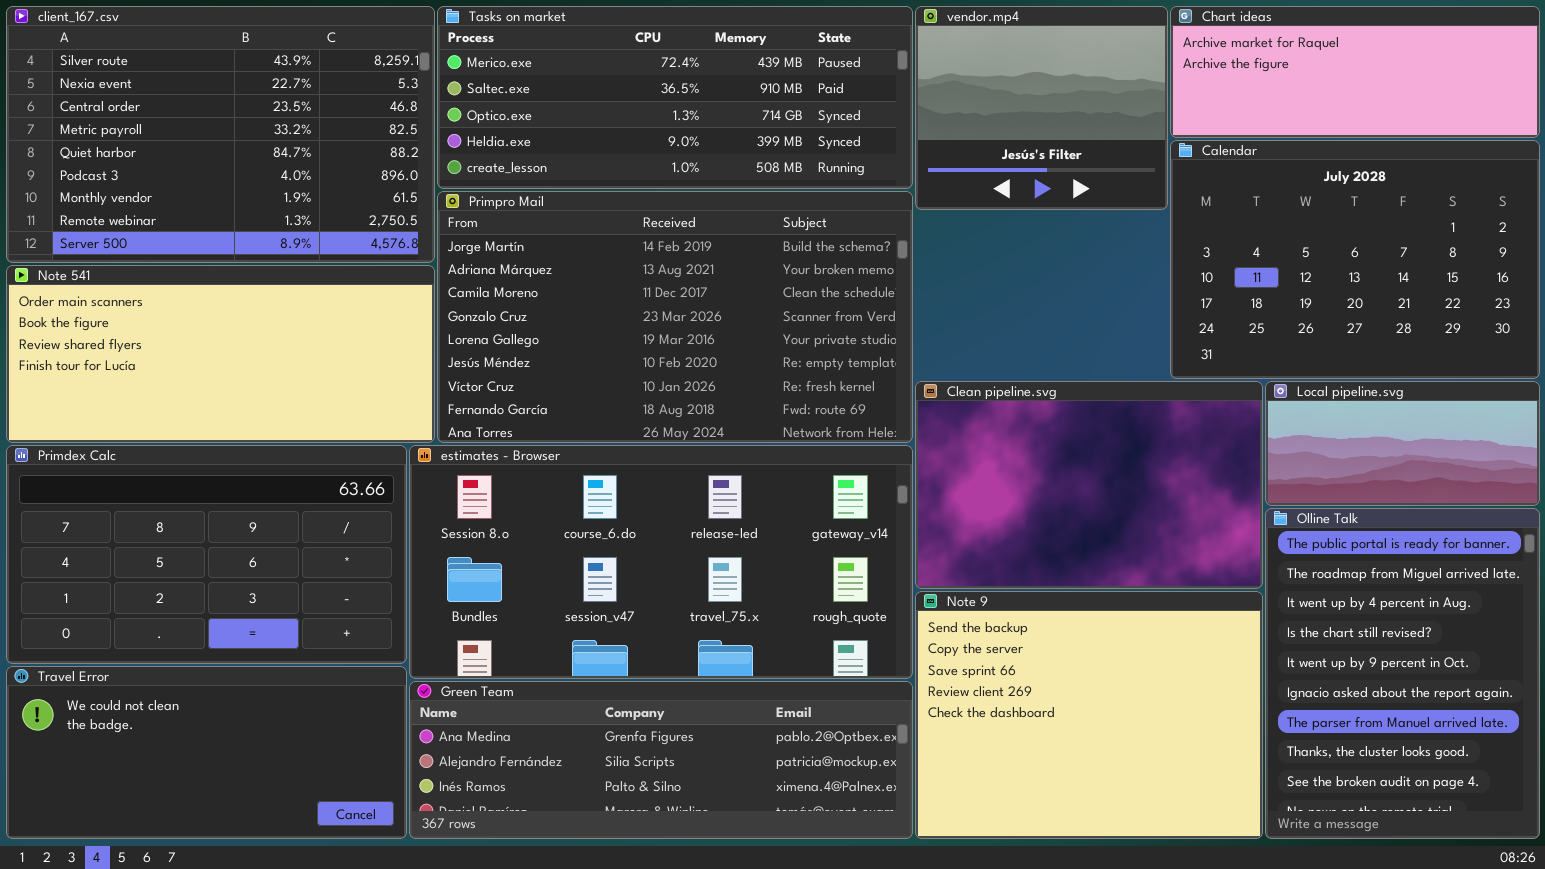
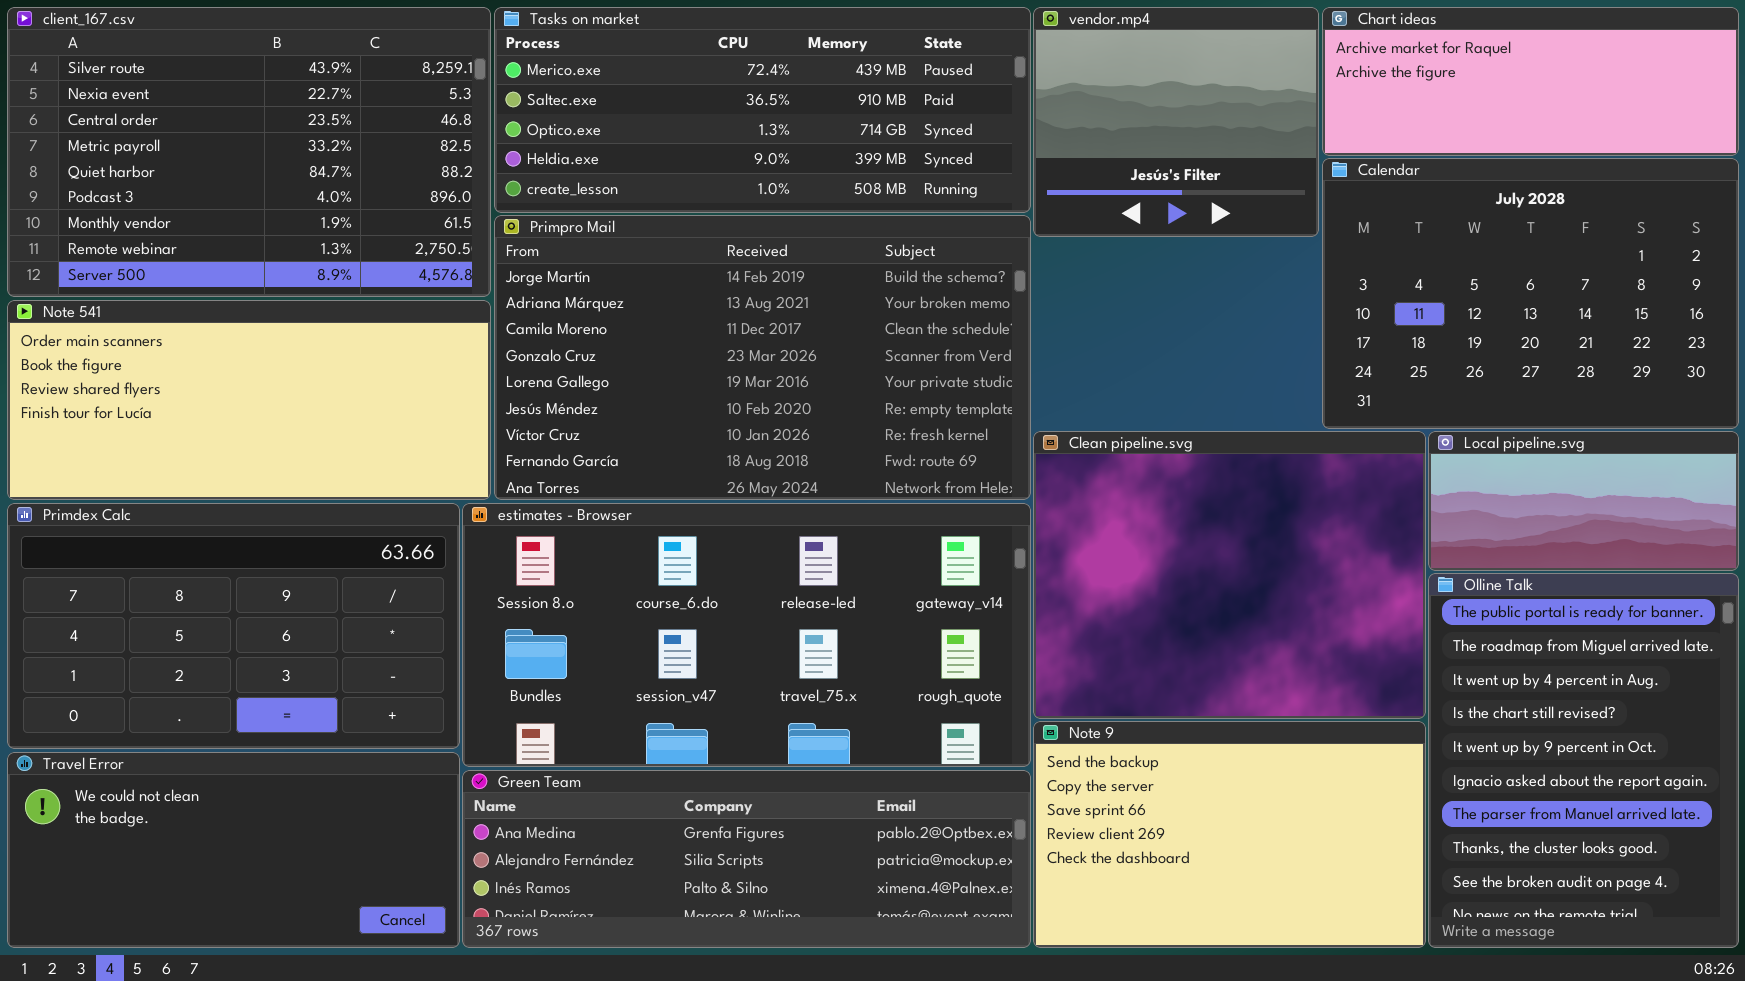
Clean pipeline.svg: [915,381,1263,589] -> [1033,431,1426,719], resized
Note 9: [915,591,1263,839] -> [1033,721,1426,948], resized

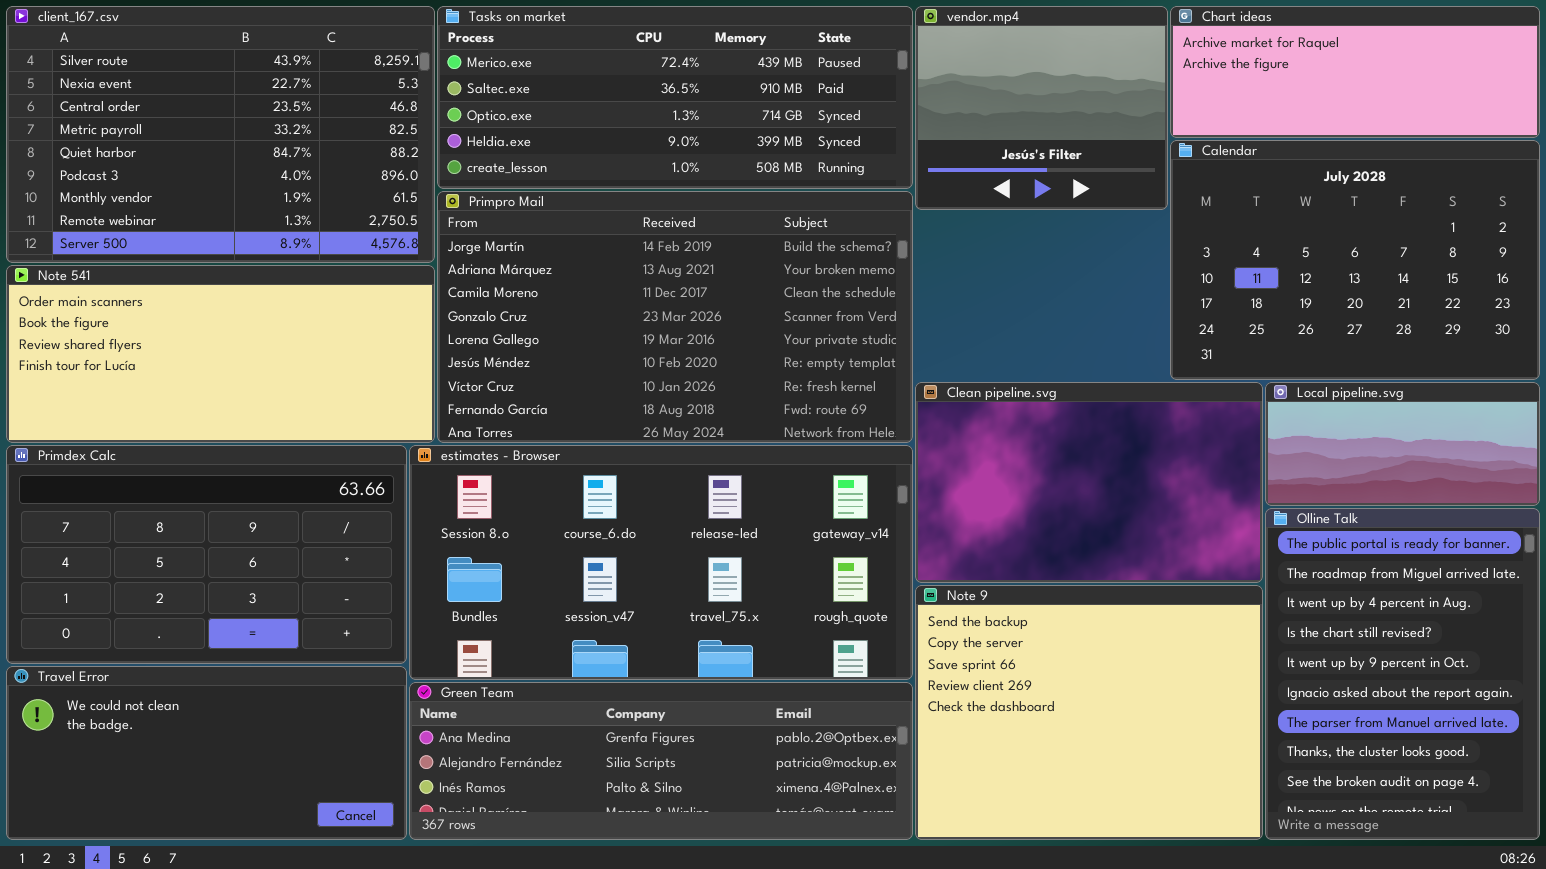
Clean pipeline.svg: [1033,431,1426,719] -> [915,382,1263,583], resized
Note 9: [1033,721,1426,948] -> [915,585,1263,840], resized

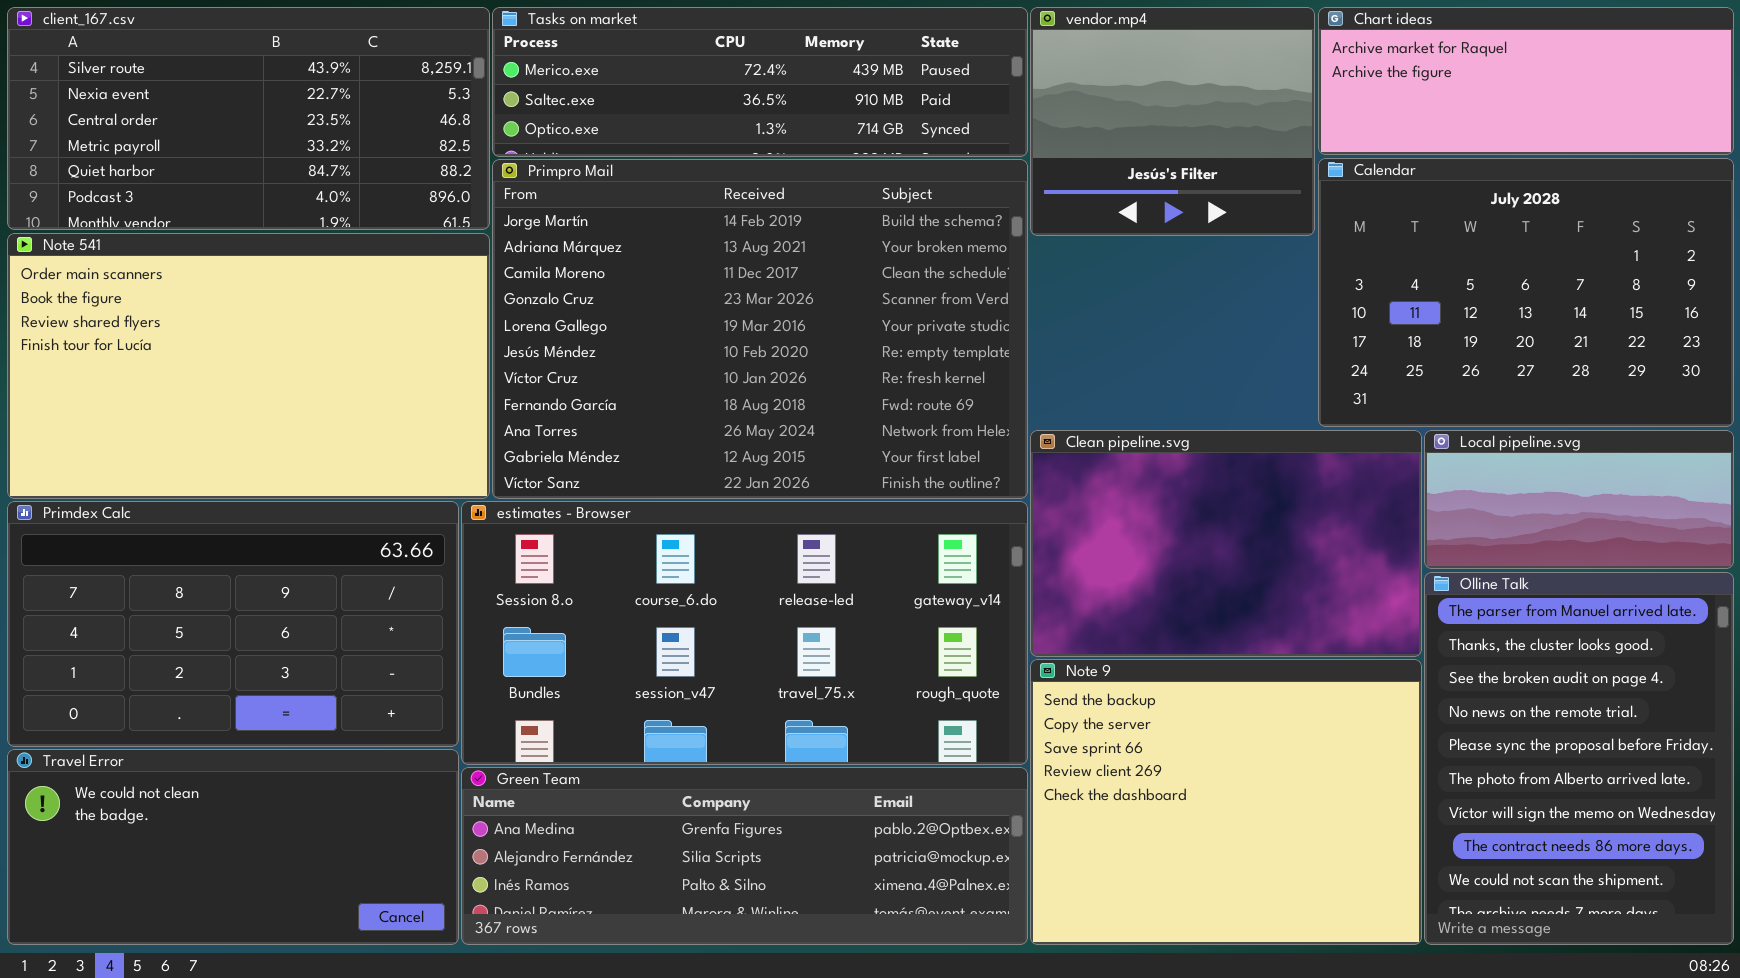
client_167.csv: [6,6,435,263] -> [7,7,490,230], resized
Tasks on market: [437,6,913,189] -> [492,7,1028,157], resized
Primpro Mail: [437,191,913,443] -> [492,159,1028,499], resized
Note 541: [6,265,435,443] -> [7,233,490,499], resized
Olline Talk: [1265,508,1540,840] -> [1424,572,1734,945], scrolled down 6 rows

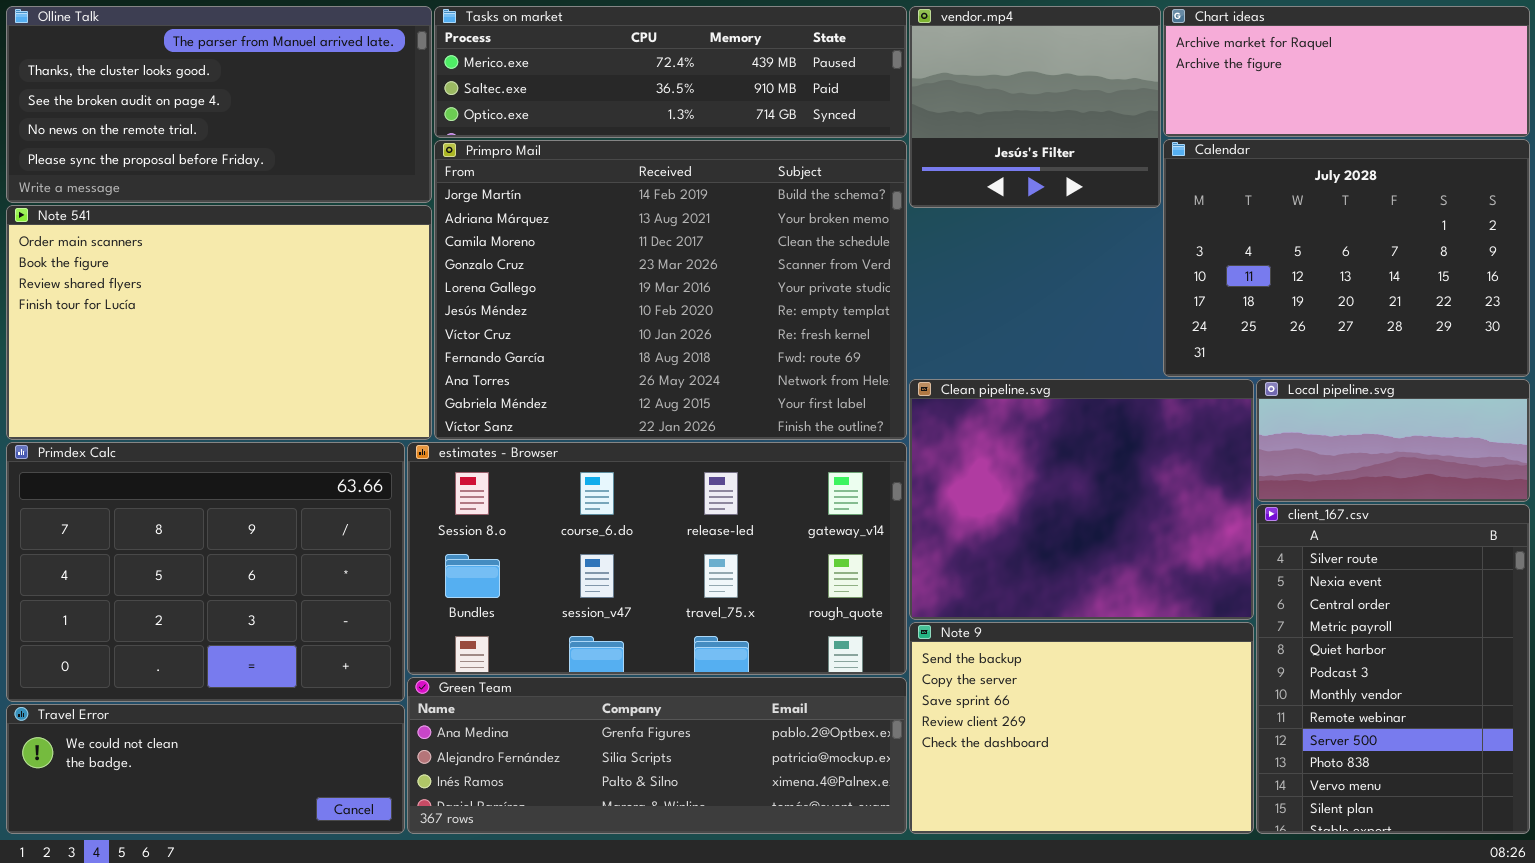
client_167.csv: [7,7,490,230] -> [1256,504,1530,834], moved, resized
Clean pipeline.svg: [1030,430,1422,657] -> [909,379,1254,620], resized
Primdex Calc: [7,501,459,747] -> [6,442,405,702], resized
Olline Talk: [1424,572,1734,945] -> [6,6,432,203], moved, resized
Note 9: [1030,659,1422,945] -> [909,622,1254,834], resized
Travel Error: [7,749,459,945] -> [6,704,405,834], resized

